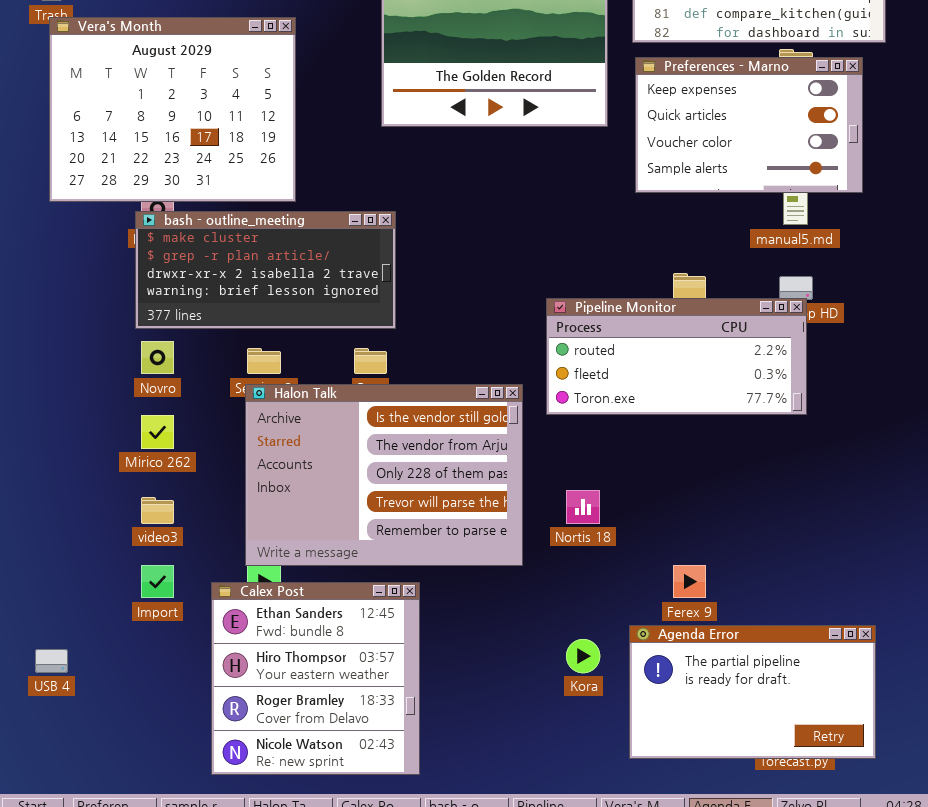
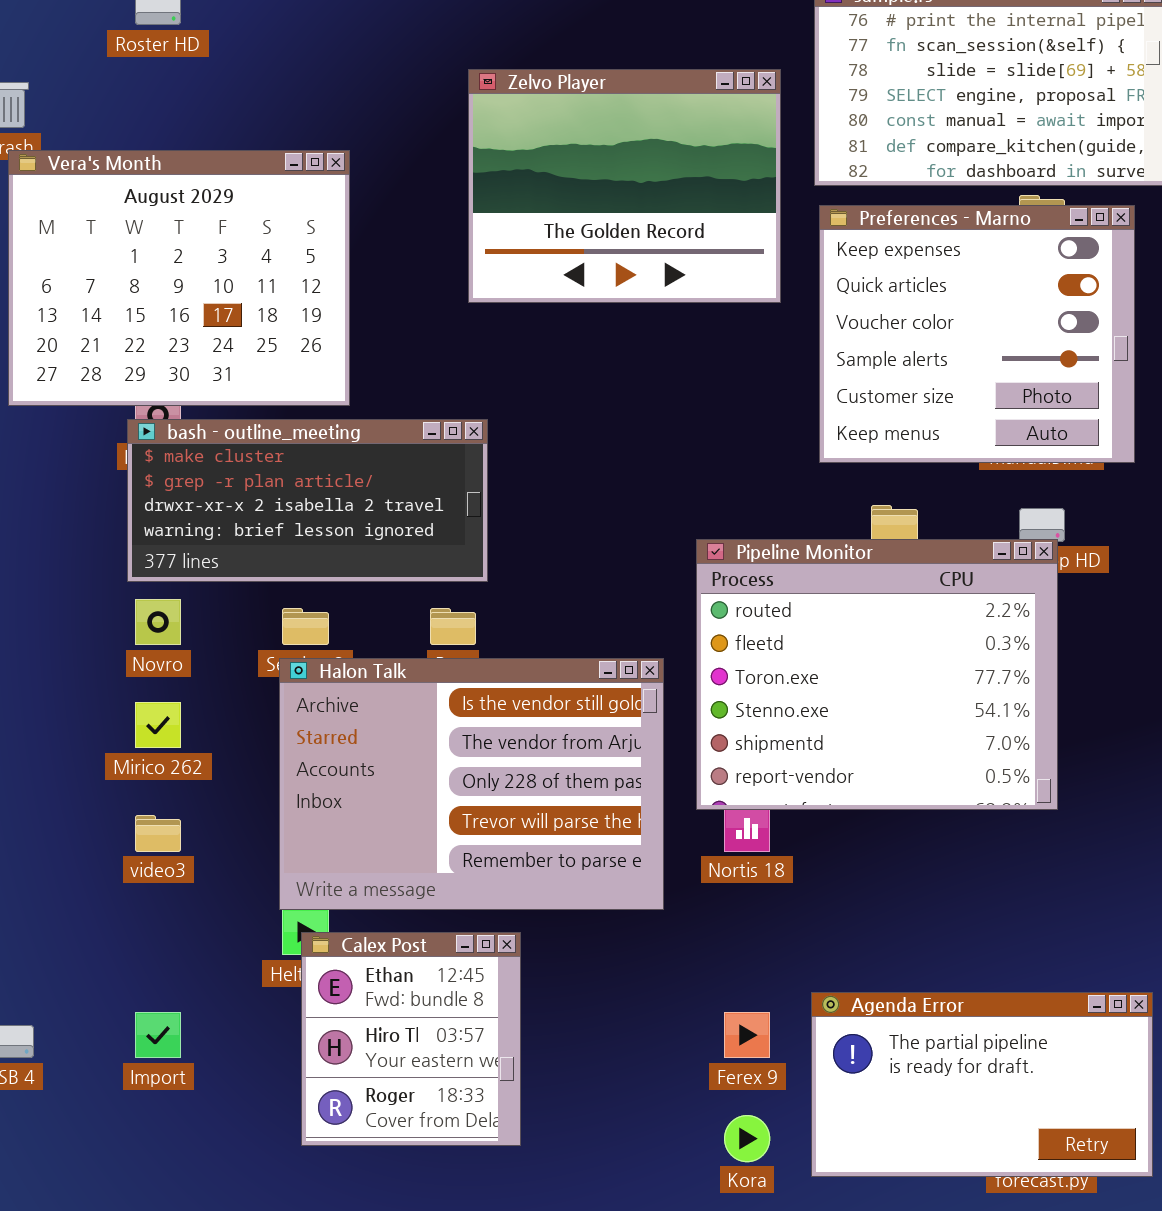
Preferences - Marno: [635,57,863,193] -> [819,205,1135,463], resized
Pipeline Monitor: [546,298,807,415] -> [696,539,1058,810], resized
Import: [141,565,174,598] -> [135,1012,181,1058], moved
Ferex 9: [673,565,706,598] -> [724,1012,770,1058], moved
Calex Post: [211,582,420,775] -> [301,932,521,1146], resized
Kora: [566,639,600,673] -> [724,1115,770,1162], moved

